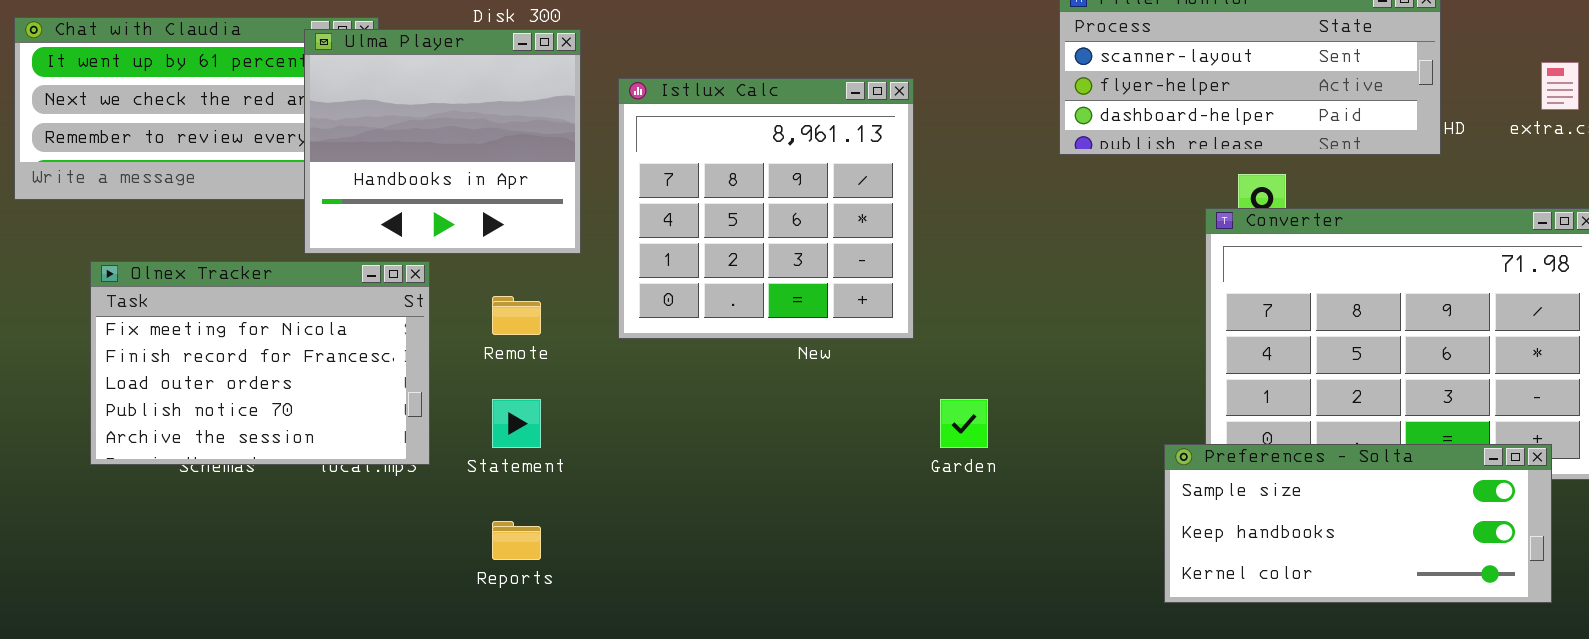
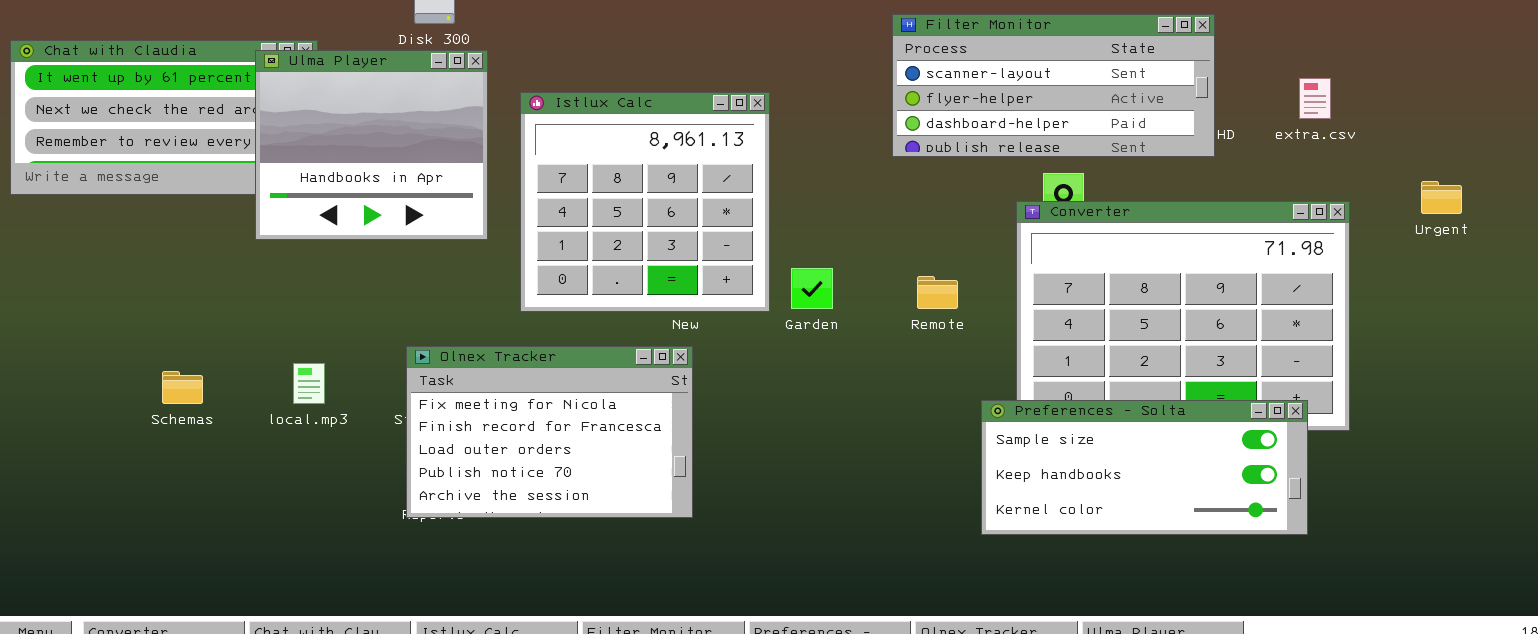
Olnex Tracker: [90,261,430,465] -> [406,346,693,518], moved
Remote: [492,296,541,335] -> [917,276,958,309], moved
Garden: [940,399,988,448] -> [791,268,833,309], moved

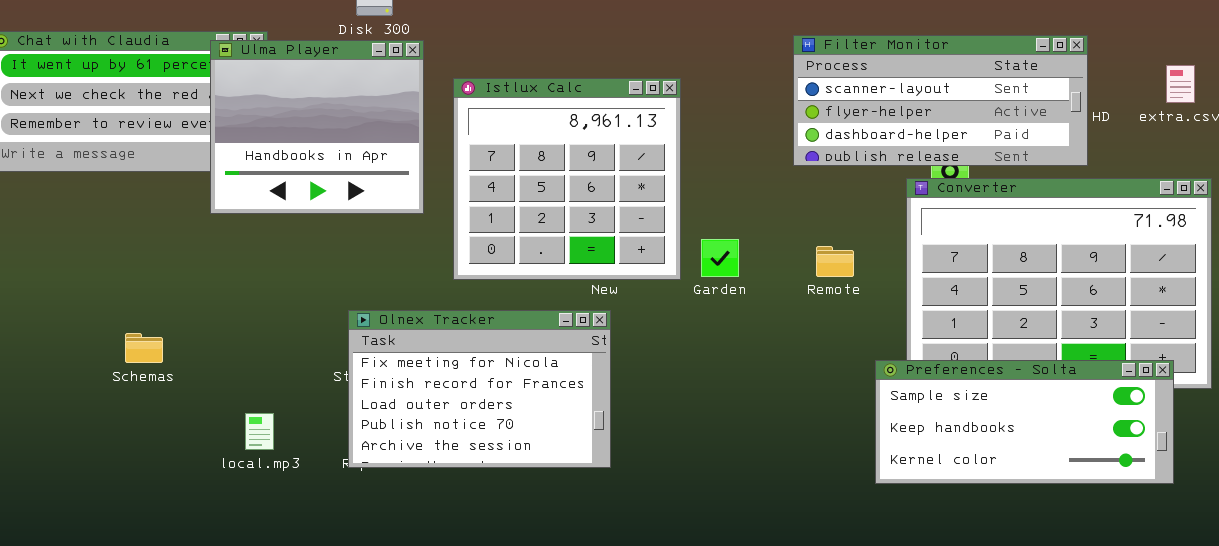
Filter Monitor: [892,14,1215,157] -> [793,35,1088,166], moved
local.mp3: [293,363,325,404] -> [245,413,274,450], moved

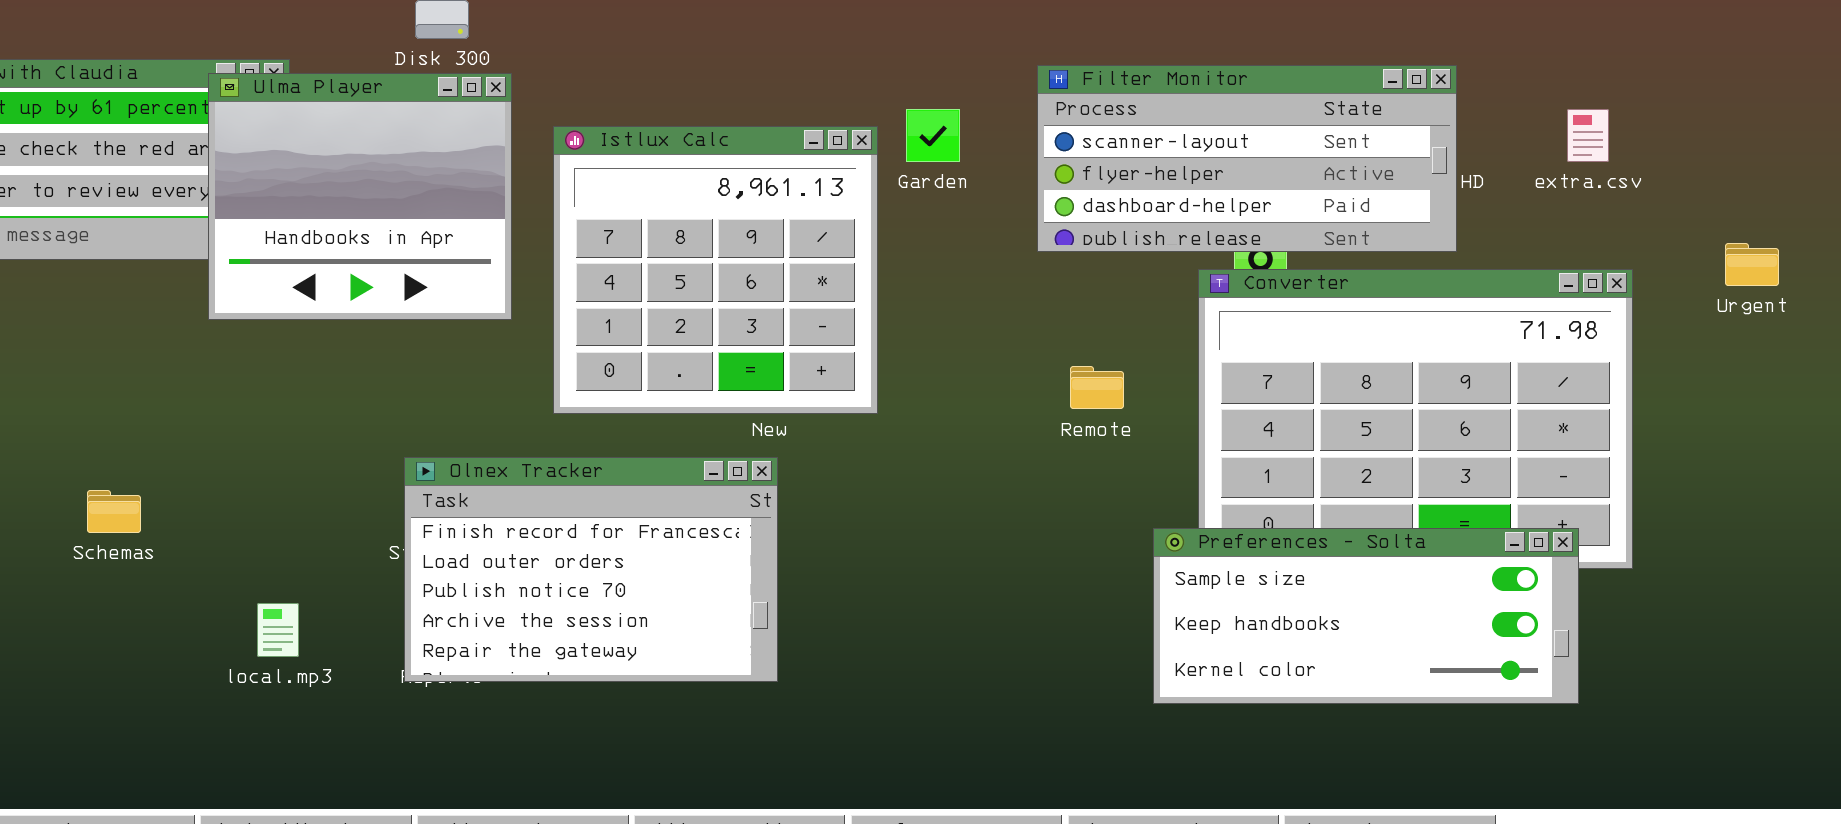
Garden: [701,239,739,277] -> [906,109,960,162], moved
Olnex Tracker: [348,310,611,468] -> [404,457,778,682], scrolled down 1 row

